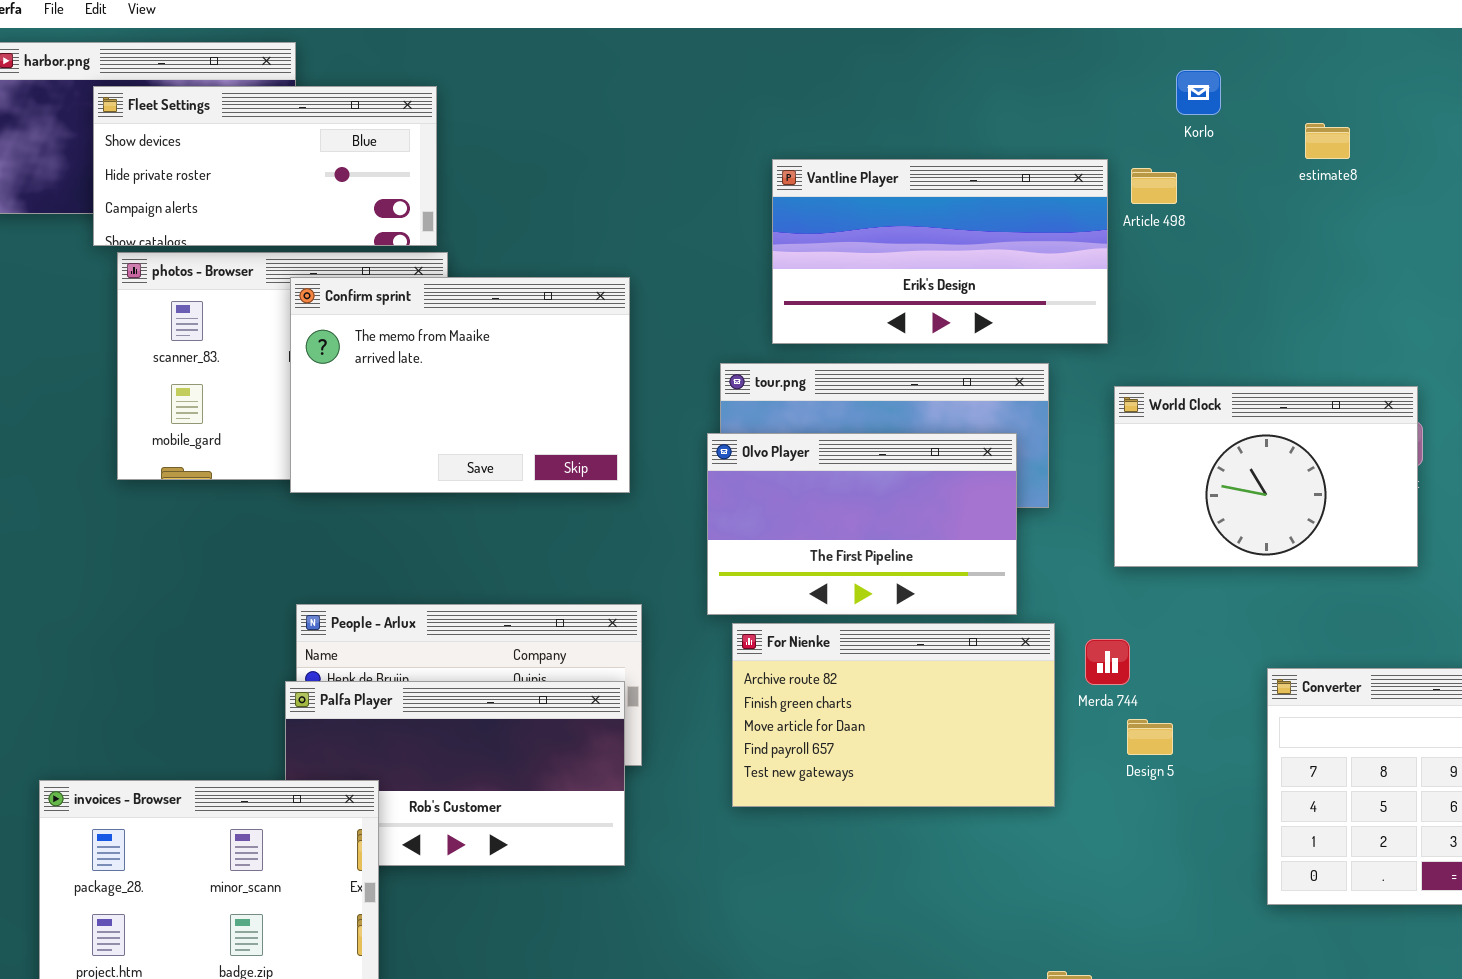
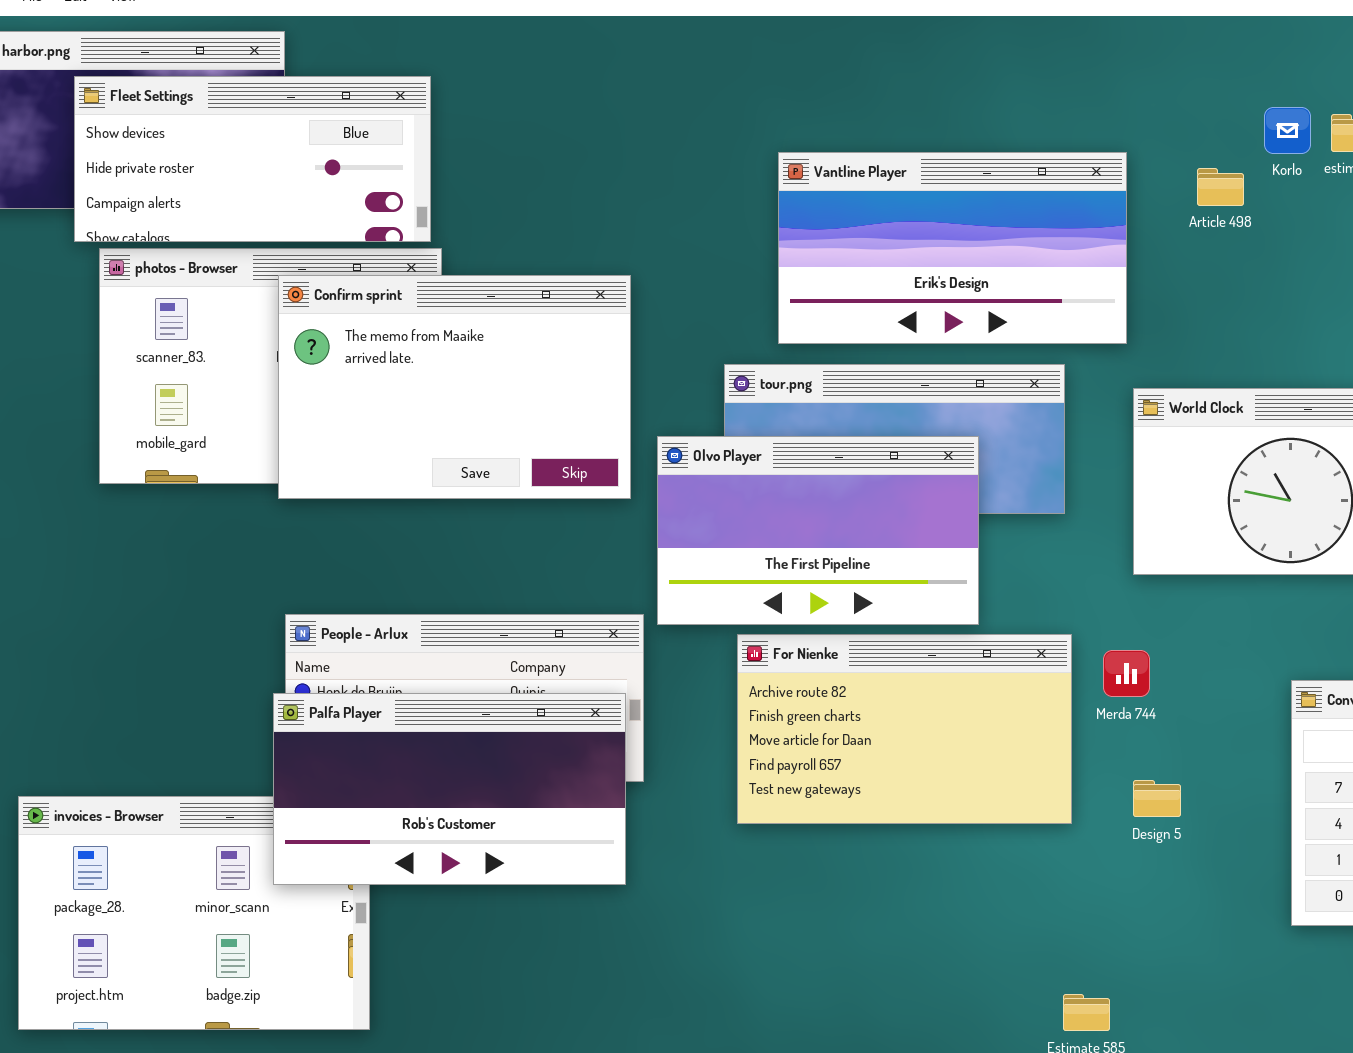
Korlo: [1176,70,1221,115] -> [1264,107,1311,154], moved
Article 498: [1131,168,1177,204] -> [1197,168,1244,206], moved
Olvo Player: [707,433,1017,615] -> [657,436,979,625], moved
Palfa Player: [285,681,625,866] -> [273,693,626,885], raised
Design 5: [1127,719,1173,755] -> [1133,780,1181,817], moved

